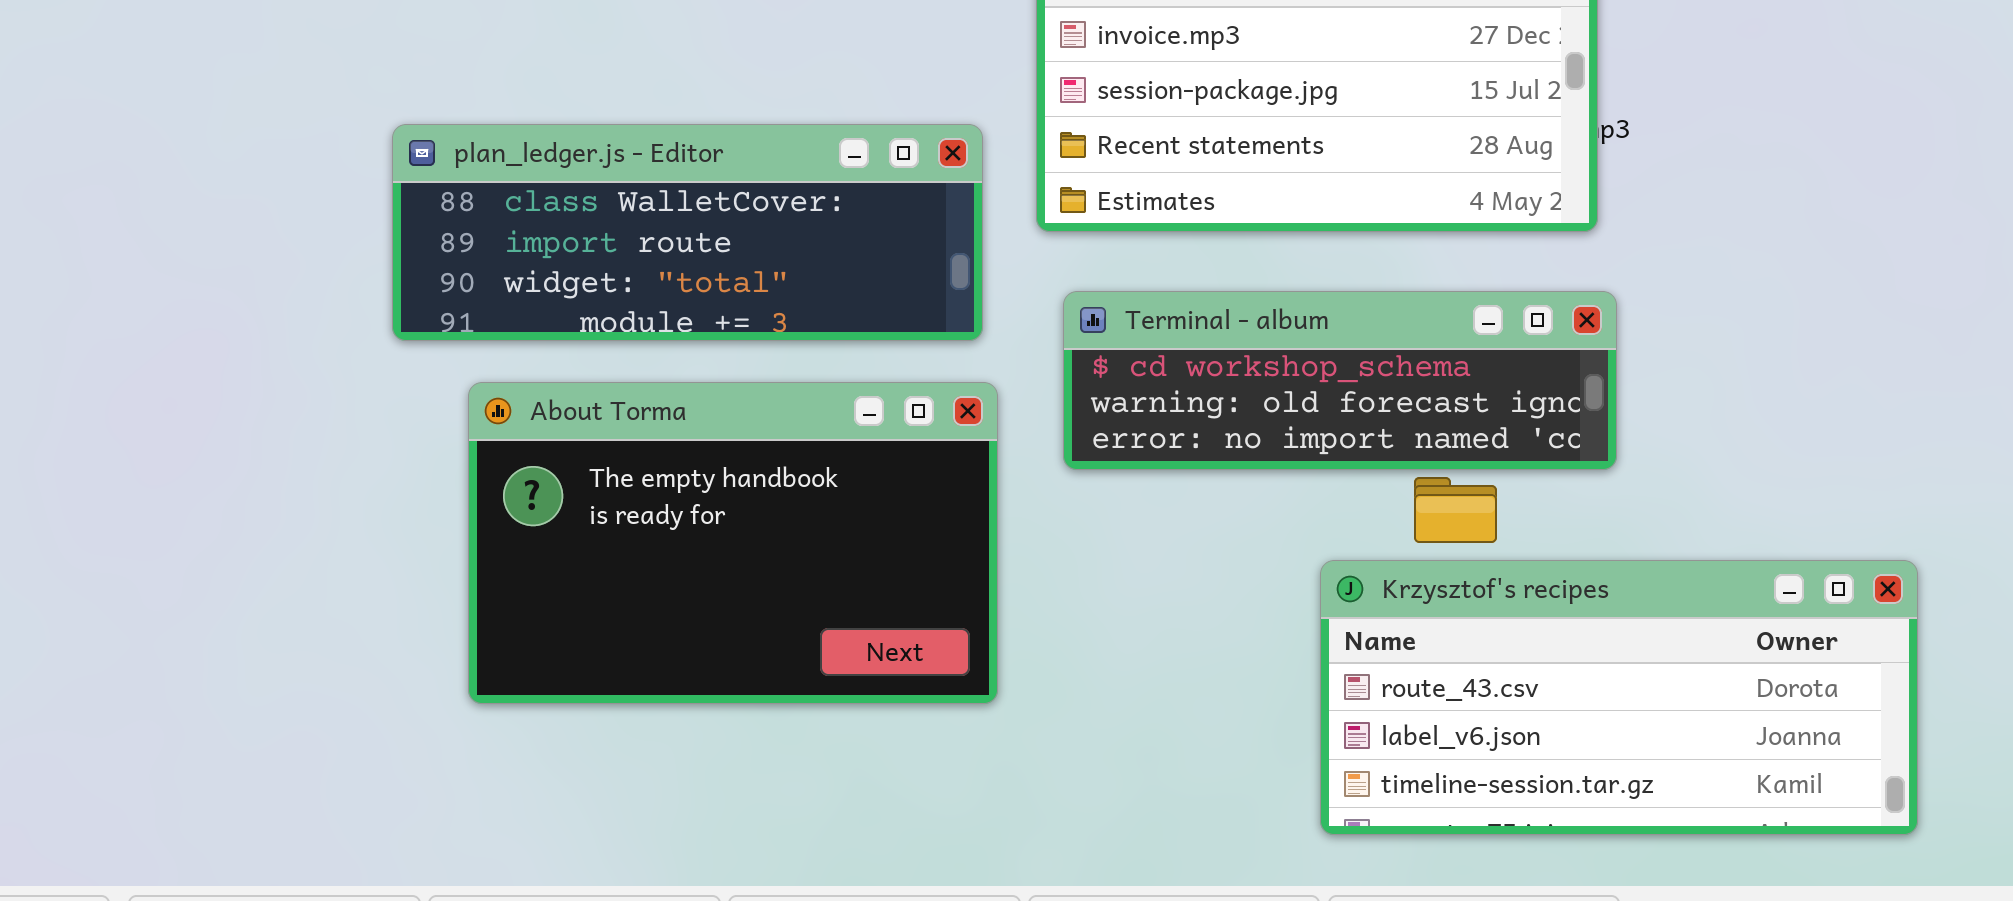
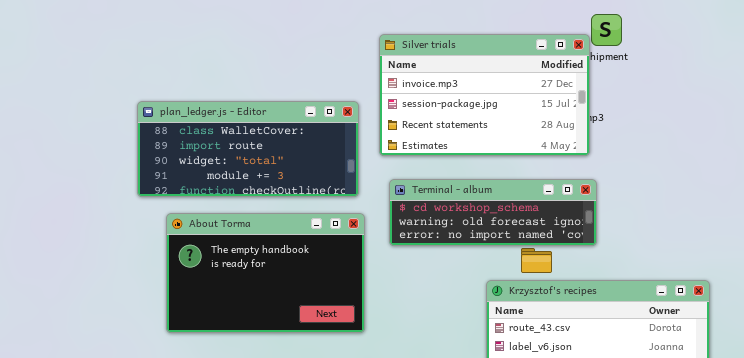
plan_ledger.js - Editor: [392,124,983,341] -> [137,101,359,197], resized

